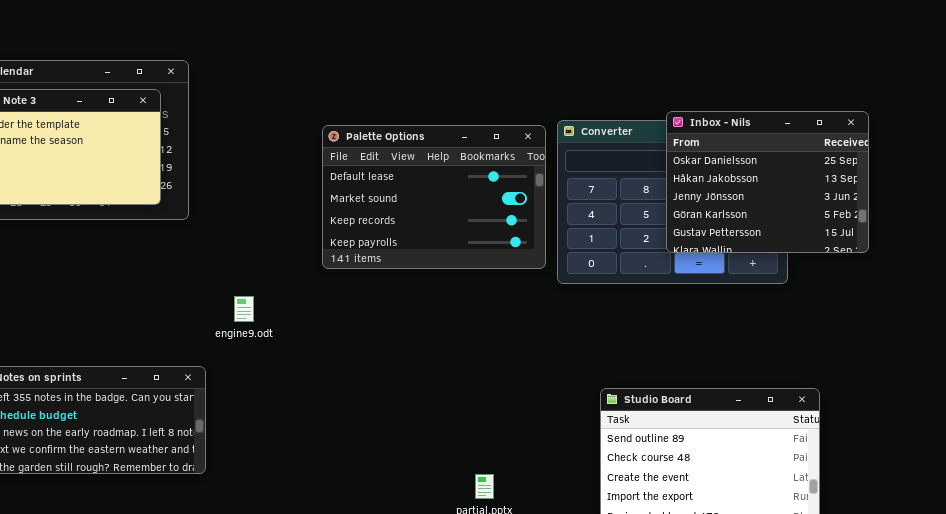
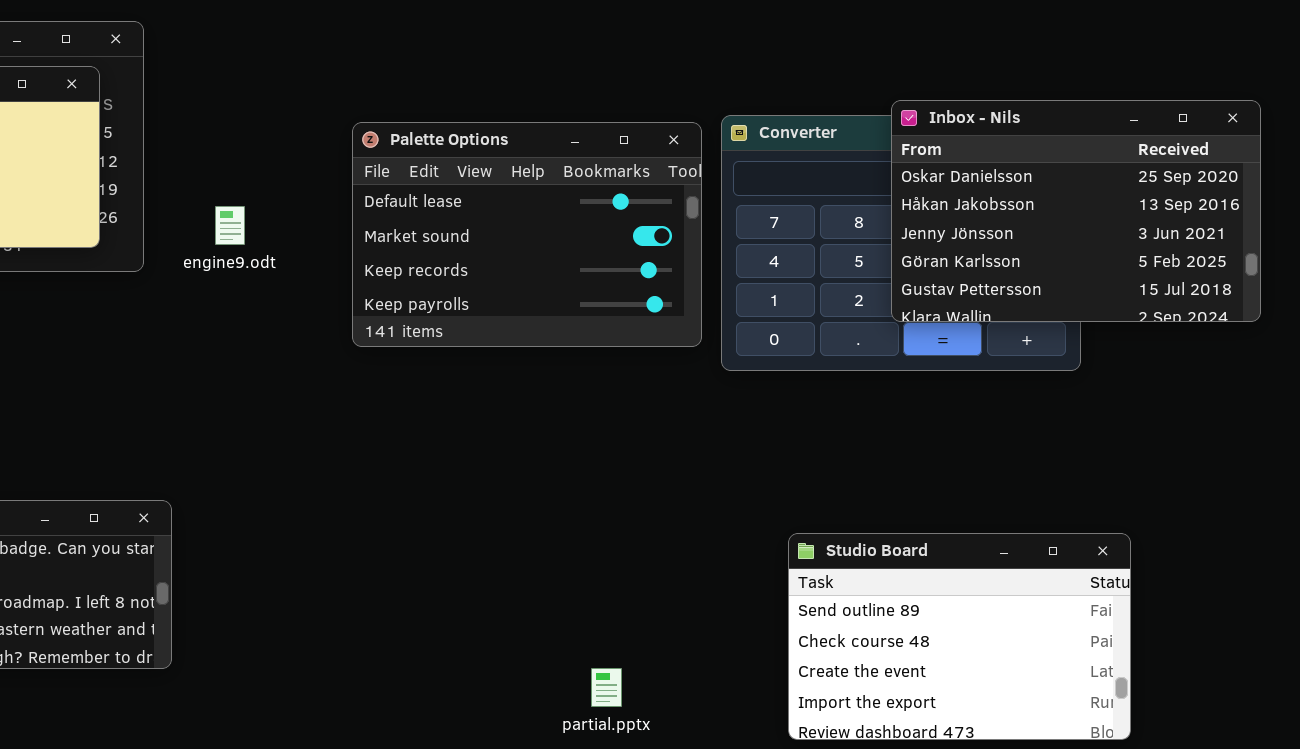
Inbox - Nils: [666,111,869,253] -> [891,100,1261,322], resized
engine9.odt: [234,296,254,322] -> [215,206,245,245], moved

